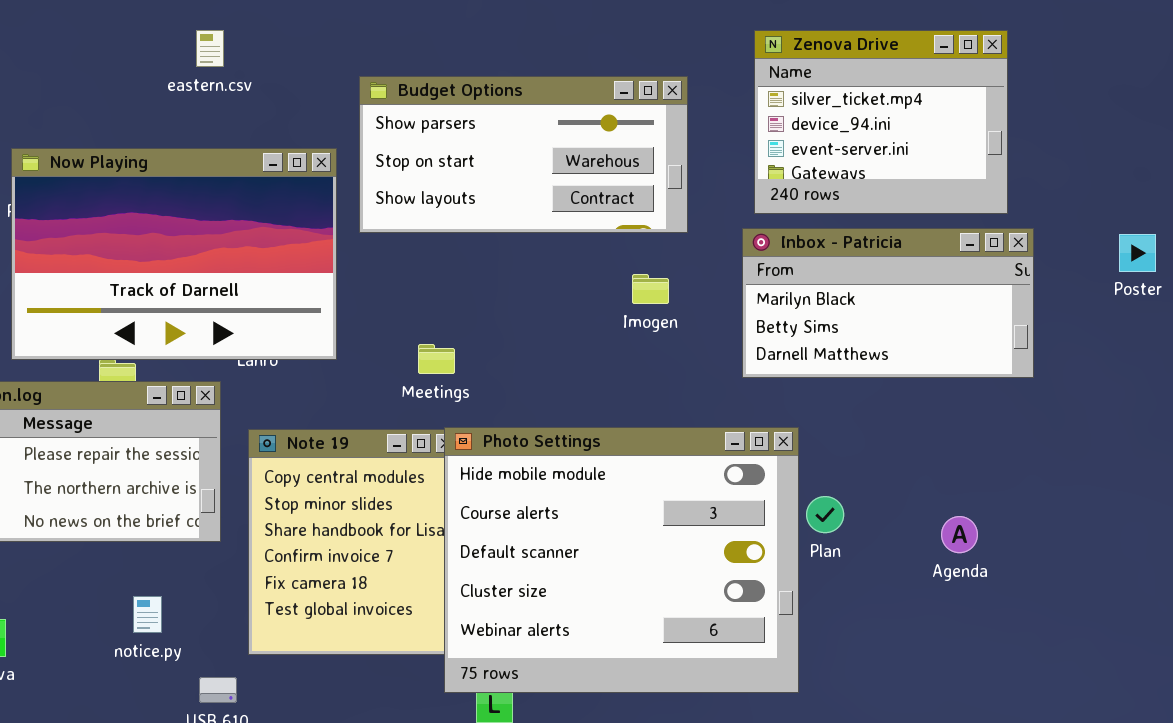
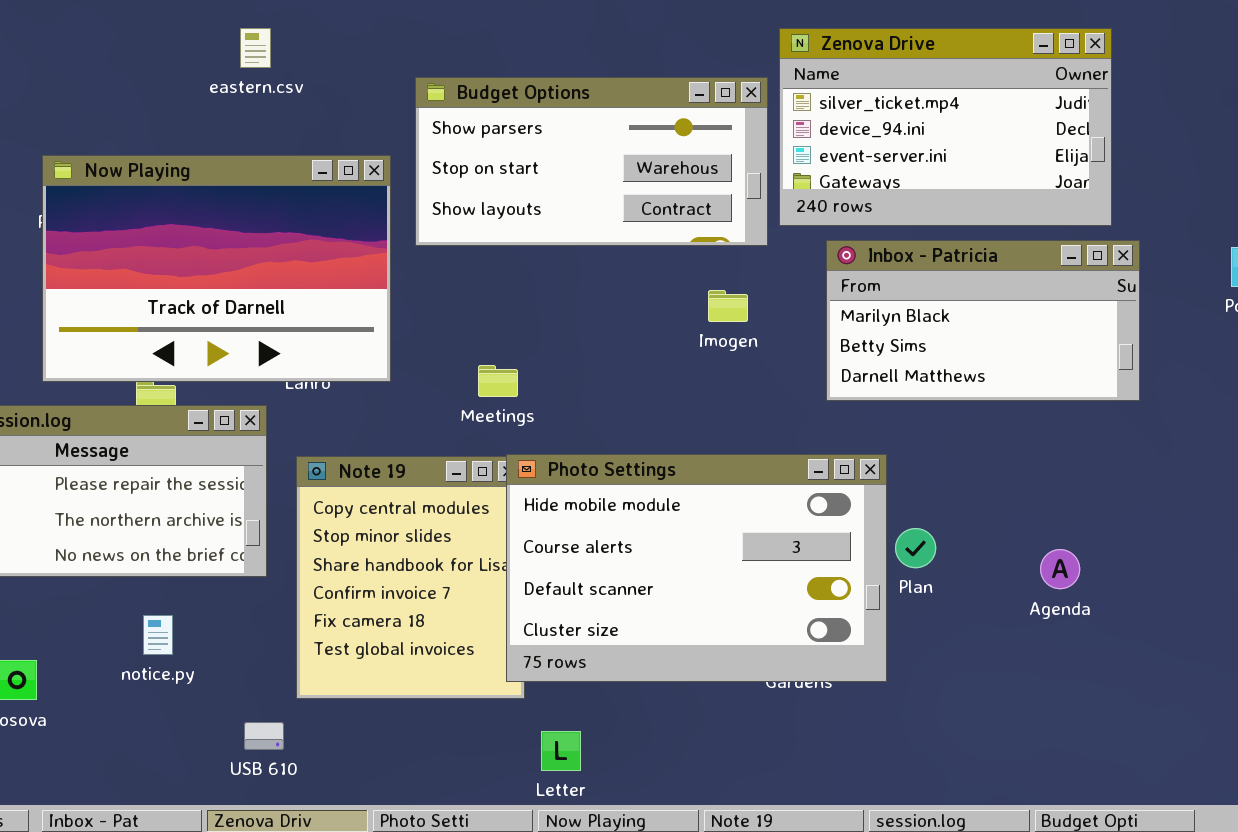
Zenova Drive: [754,30,1008,214] -> [779,28,1112,226], resized
Photo Settings: [444,427,799,693] -> [506,454,887,682], resized
notice.py: [133,596,162,633] -> [143,615,173,655], moved

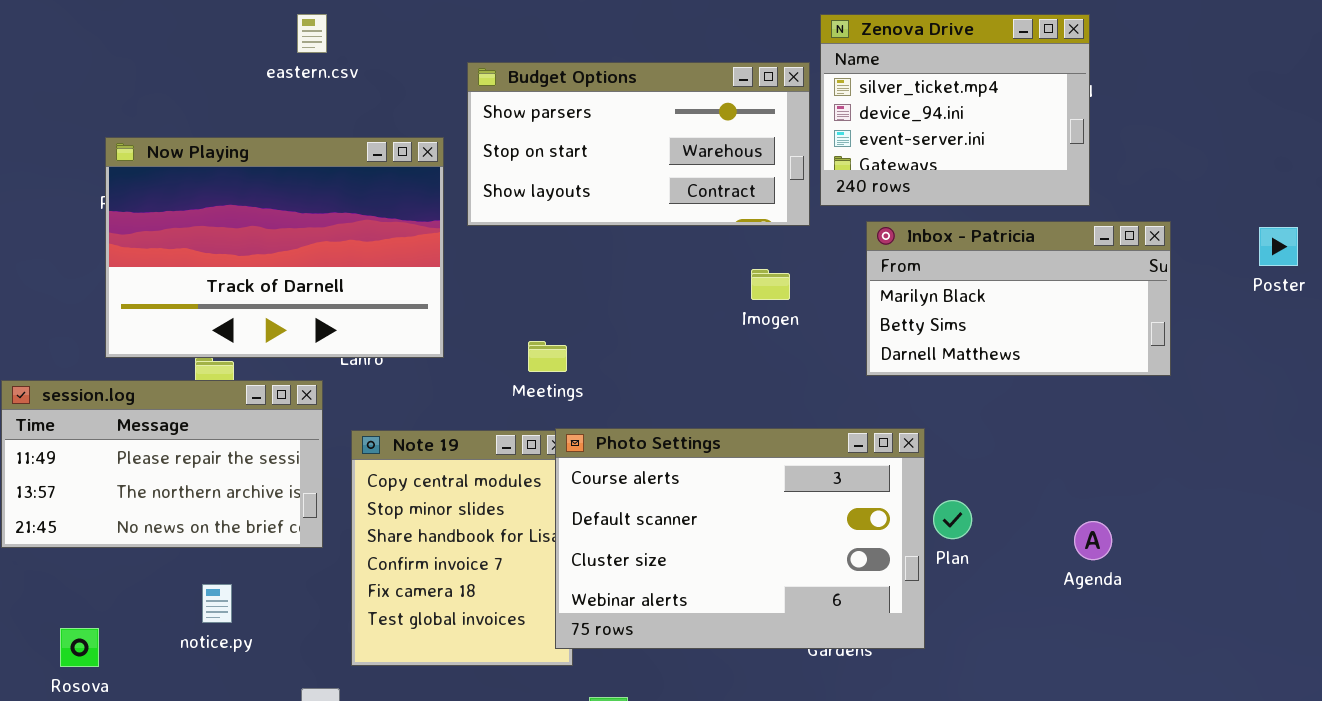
Zenova Drive: [779,28,1112,226] -> [820,14,1090,206], resized
Photo Settings: [506,454,887,682] -> [555,428,925,649], scrolled down 1 row

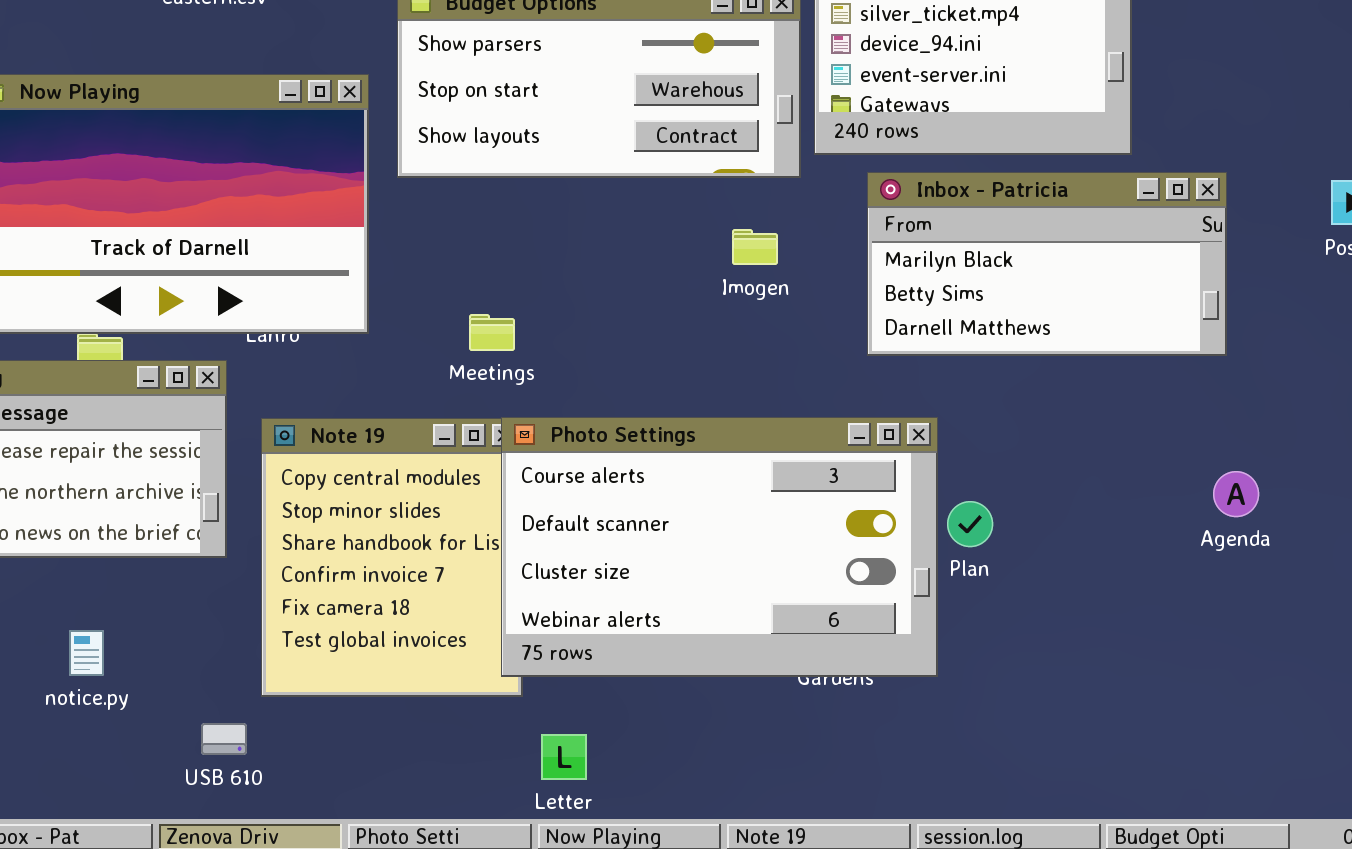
Agenda: [1074,521,1112,560] -> [1213,471,1259,517], moved
notice.py: [202,584,232,623] -> [69,630,104,676], moved

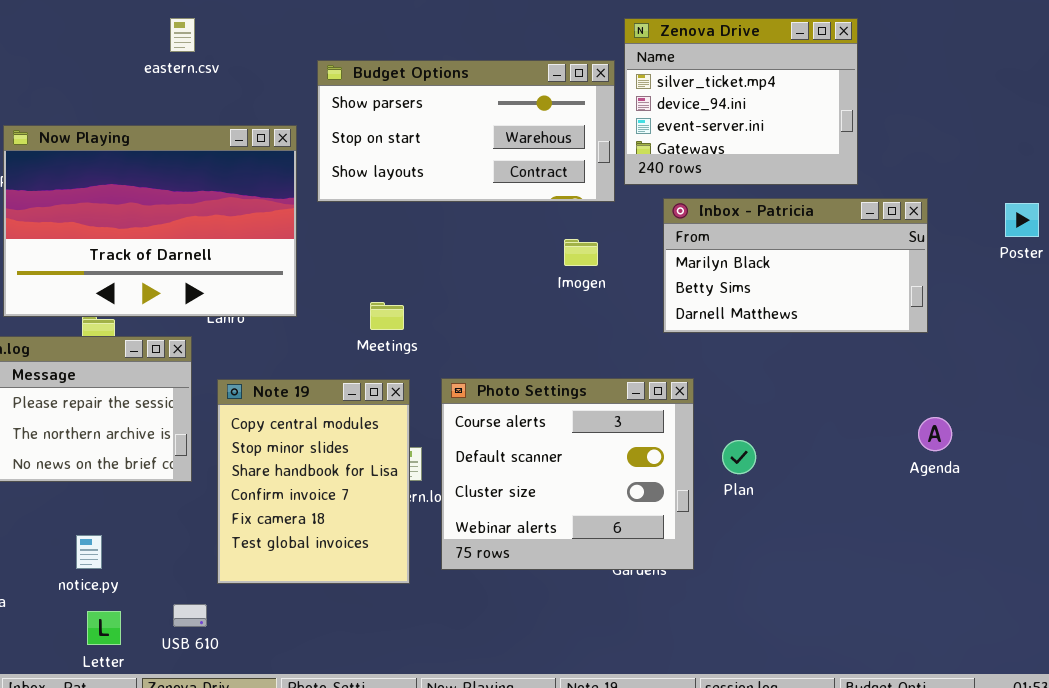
Photo Settings: [501,417,938,677] -> [441,378,694,570], moved, resized
Letter: [541,734,587,780] -> [87,611,121,645], moved

